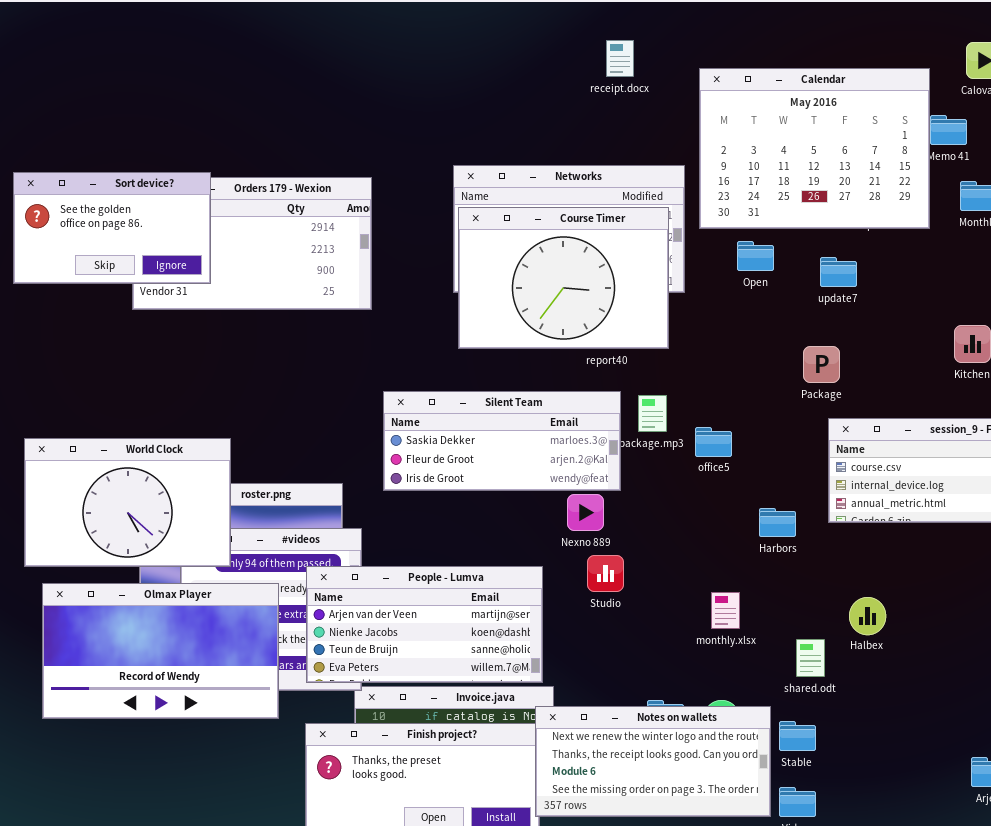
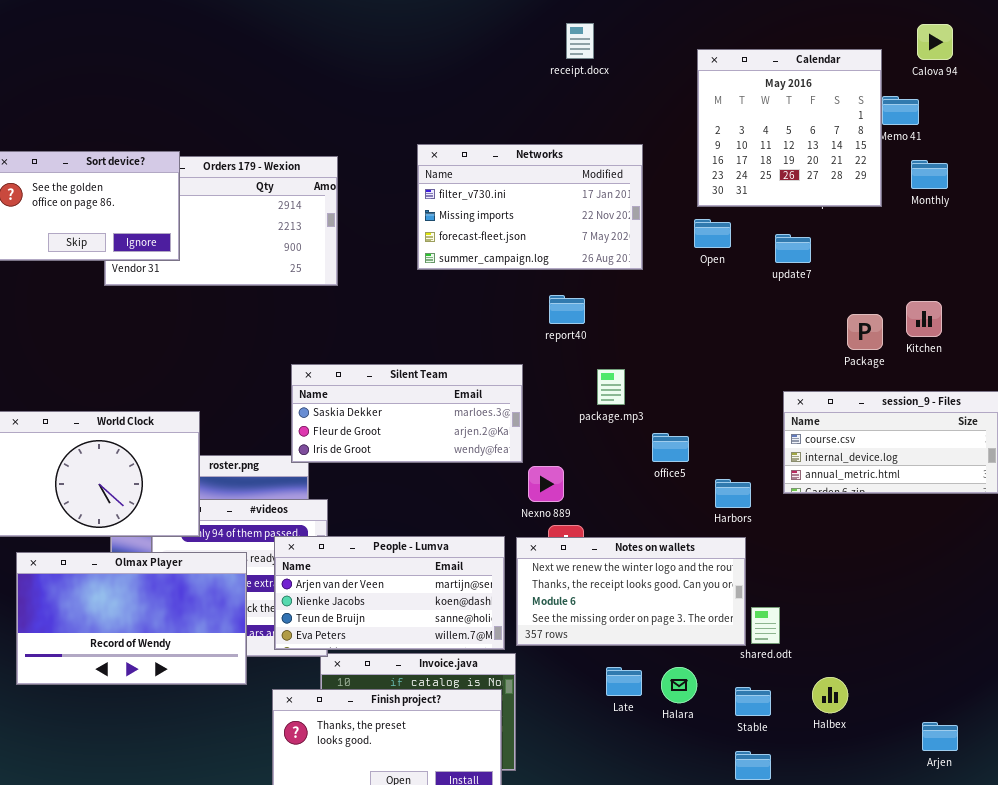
Calendar: [699,68,930,229] -> [697,49,882,207], resized
Course Timer: [458,207,669,349] -> none, closed
Package: [803,346,840,383] -> [847,314,883,350], moved
Silent Team: [383,391,621,491] -> [291,364,523,463], moved
office5: [695,427,732,457] -> [652,433,689,462], moved
Halbex: [849,597,886,635] -> [812,677,848,713], moved
Notes on wallets: [535,706,771,817] -> [516,537,746,646], moved

